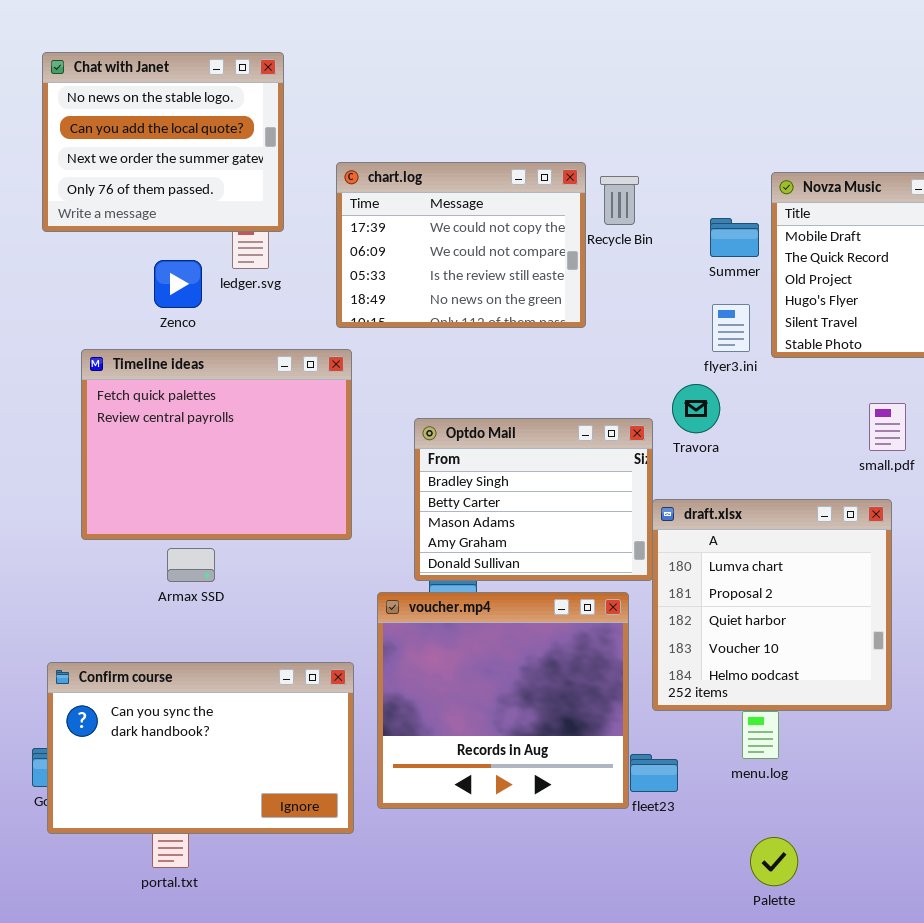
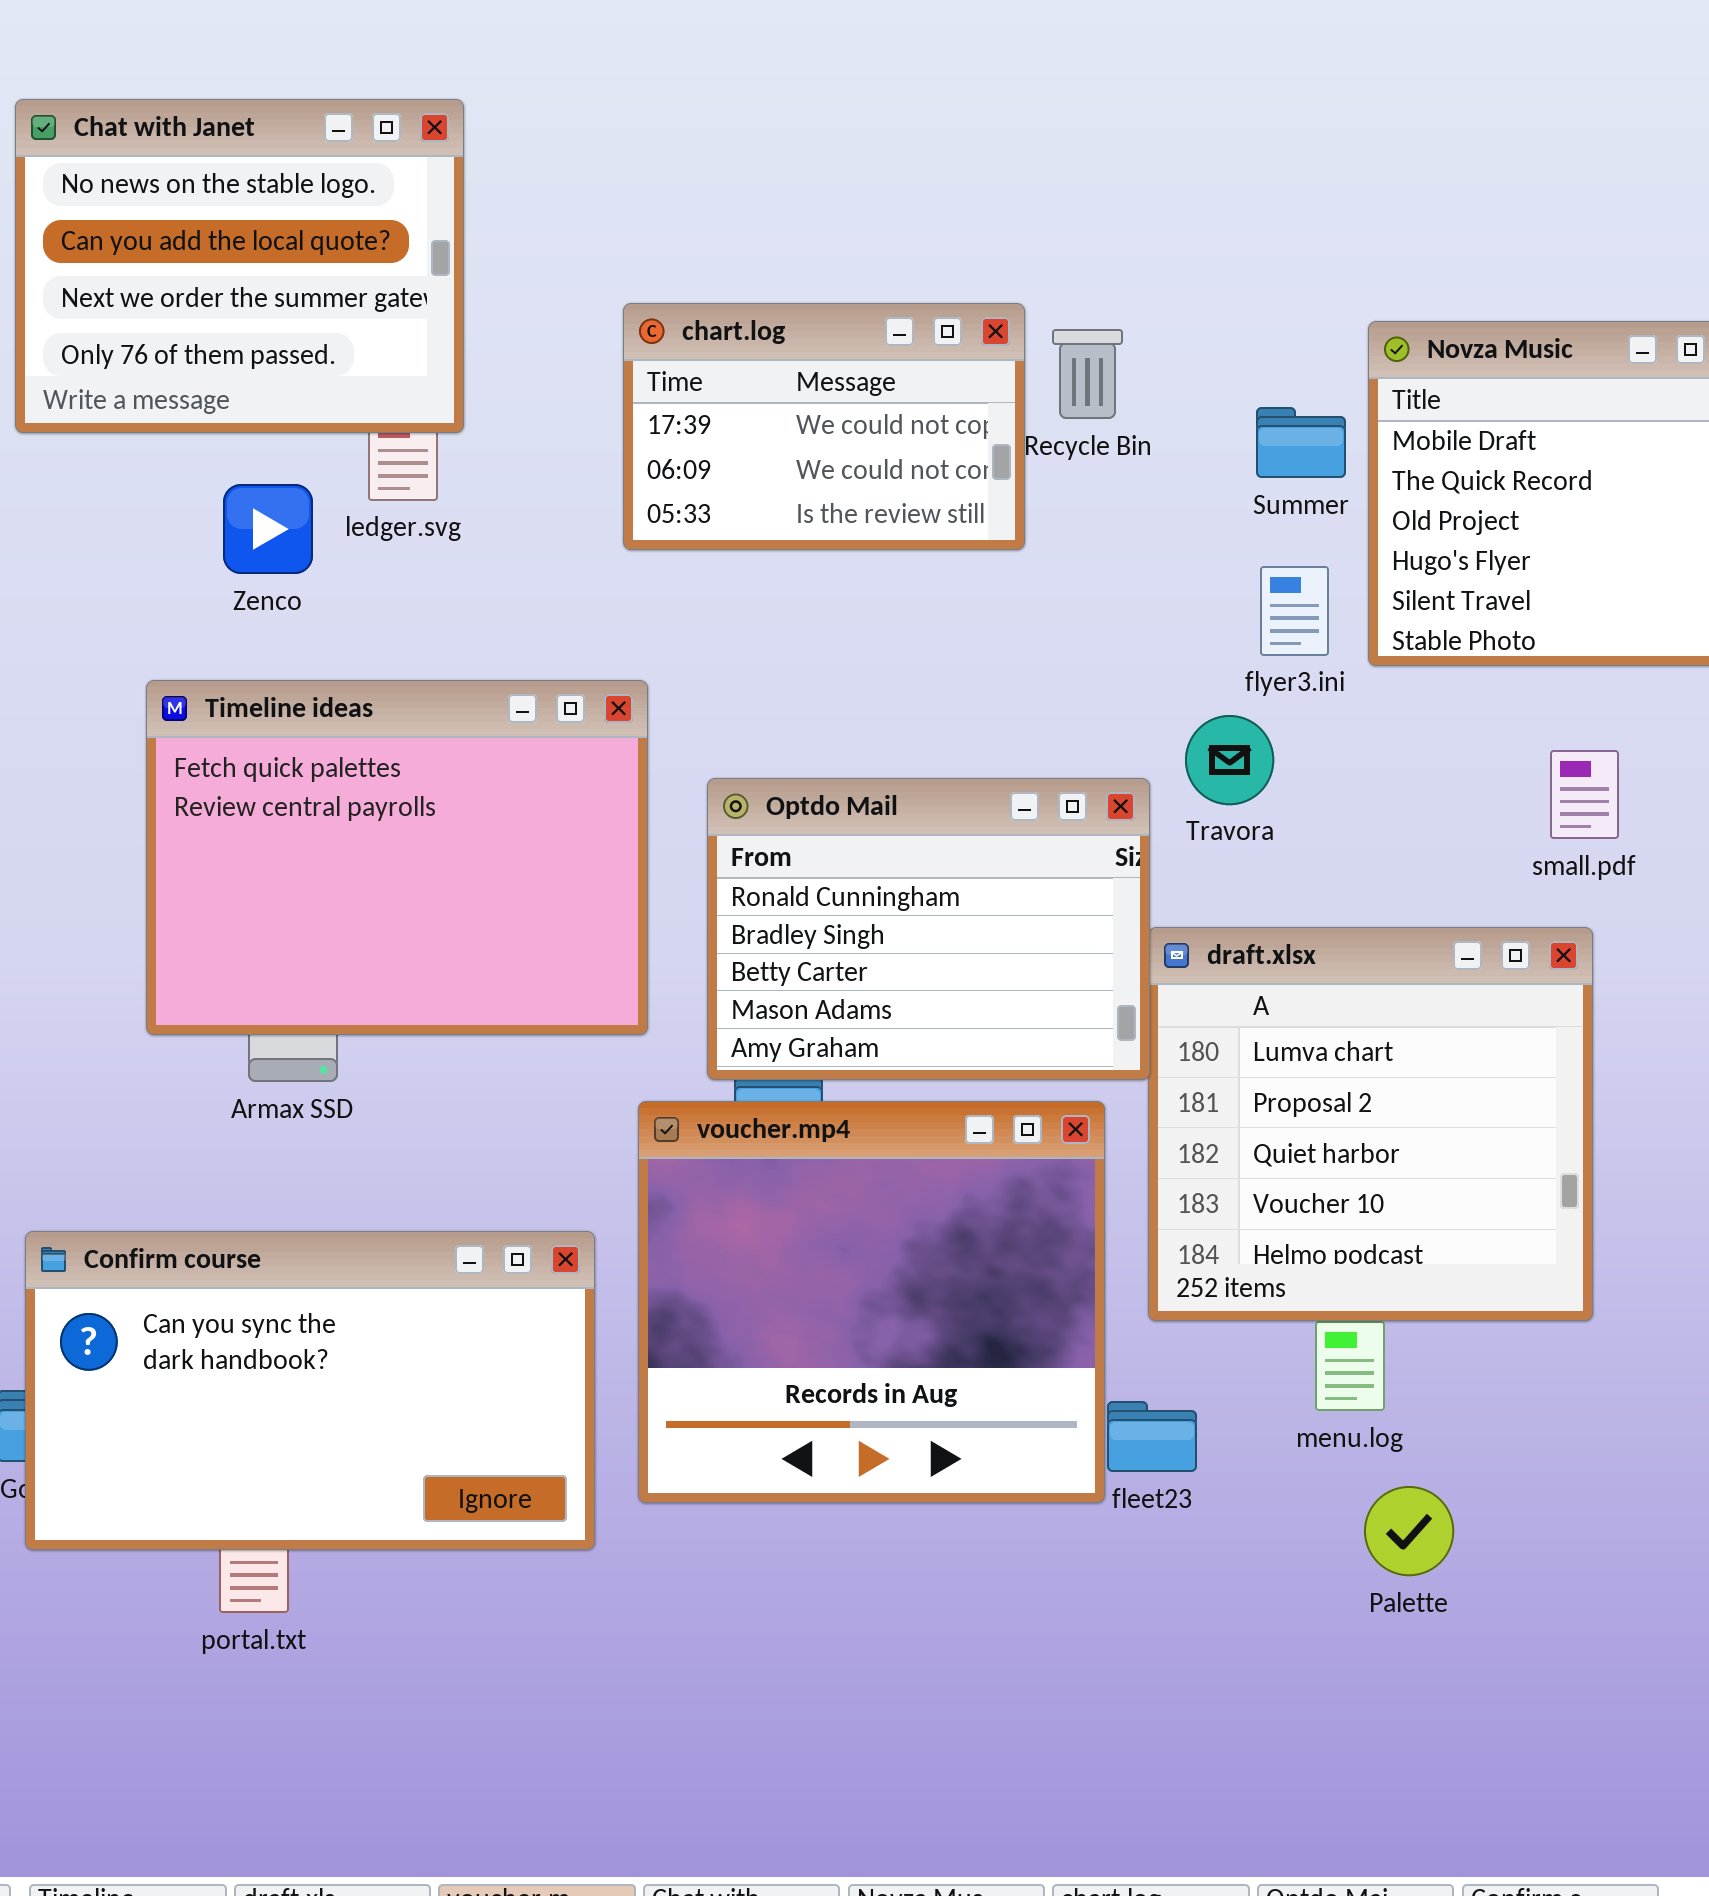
chart.log: [336,162,586,328] -> [623,303,1025,550], resized
Timeline ideas: [81,349,352,540] -> [146,680,648,1035], moved
Optdo Mail: [414,418,653,581] -> [707,778,1150,1080], scrolled up 1 row
Palette: [750,837,798,886] -> [1364,1486,1454,1576], moved

